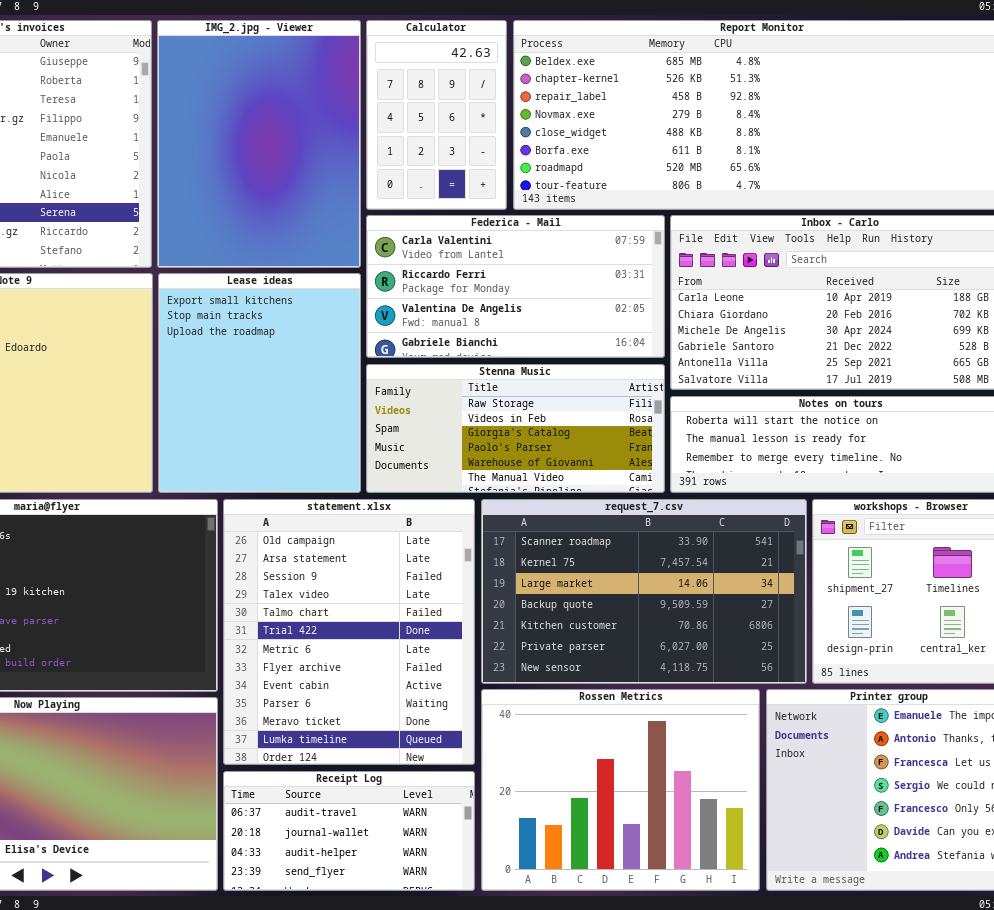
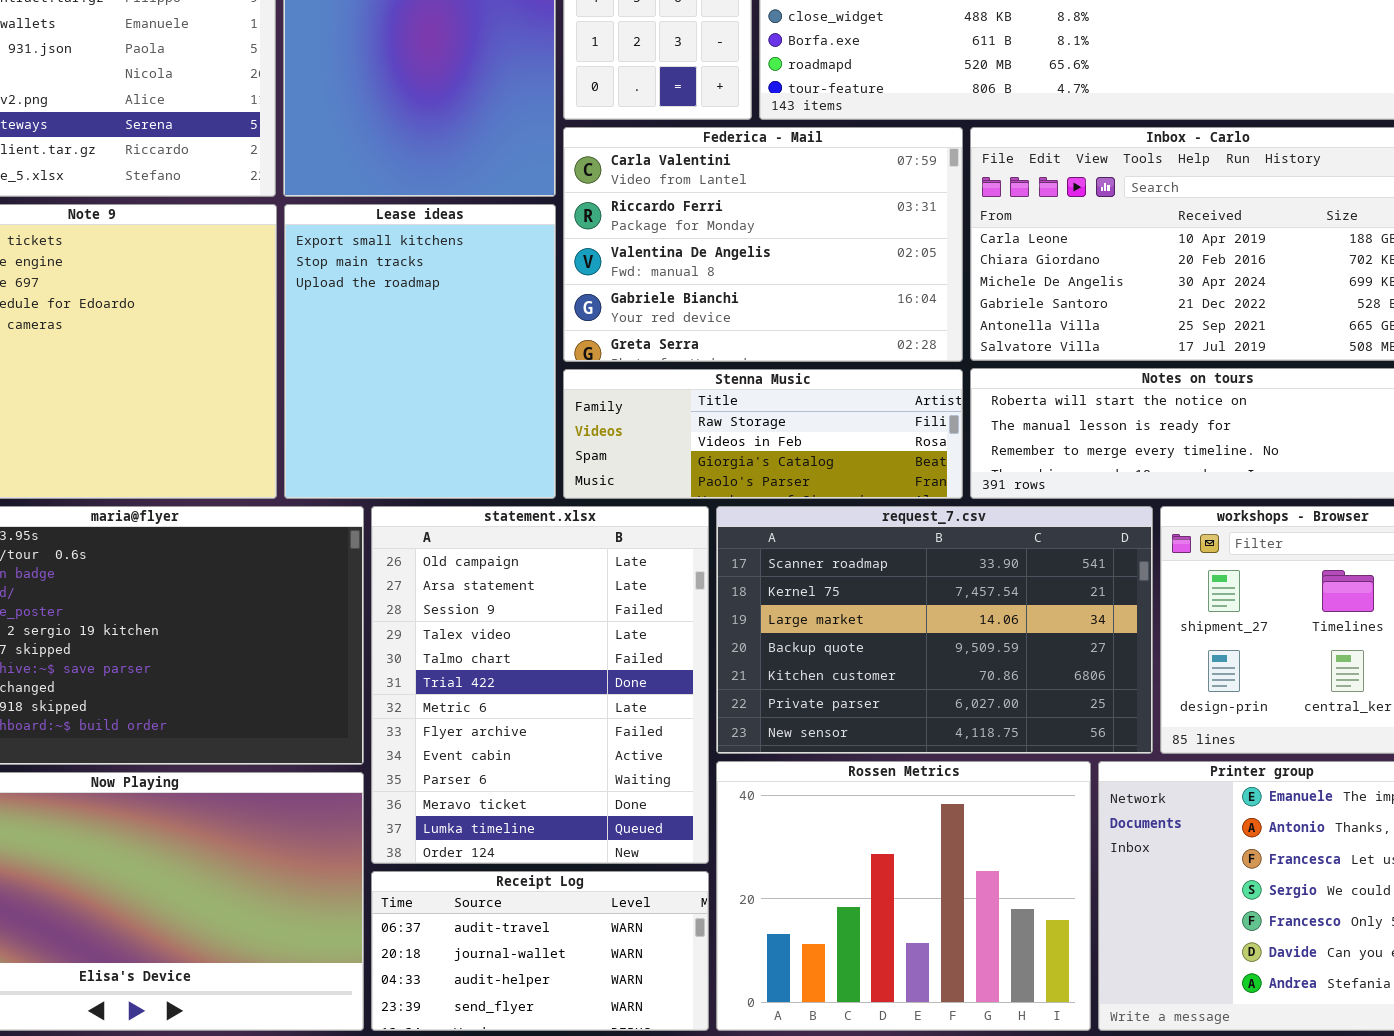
Federica - Mail: [366,215,665,358] -> [563,127,963,362], resized
Stenna Music: [366,364,665,493] -> [563,369,963,499], resized

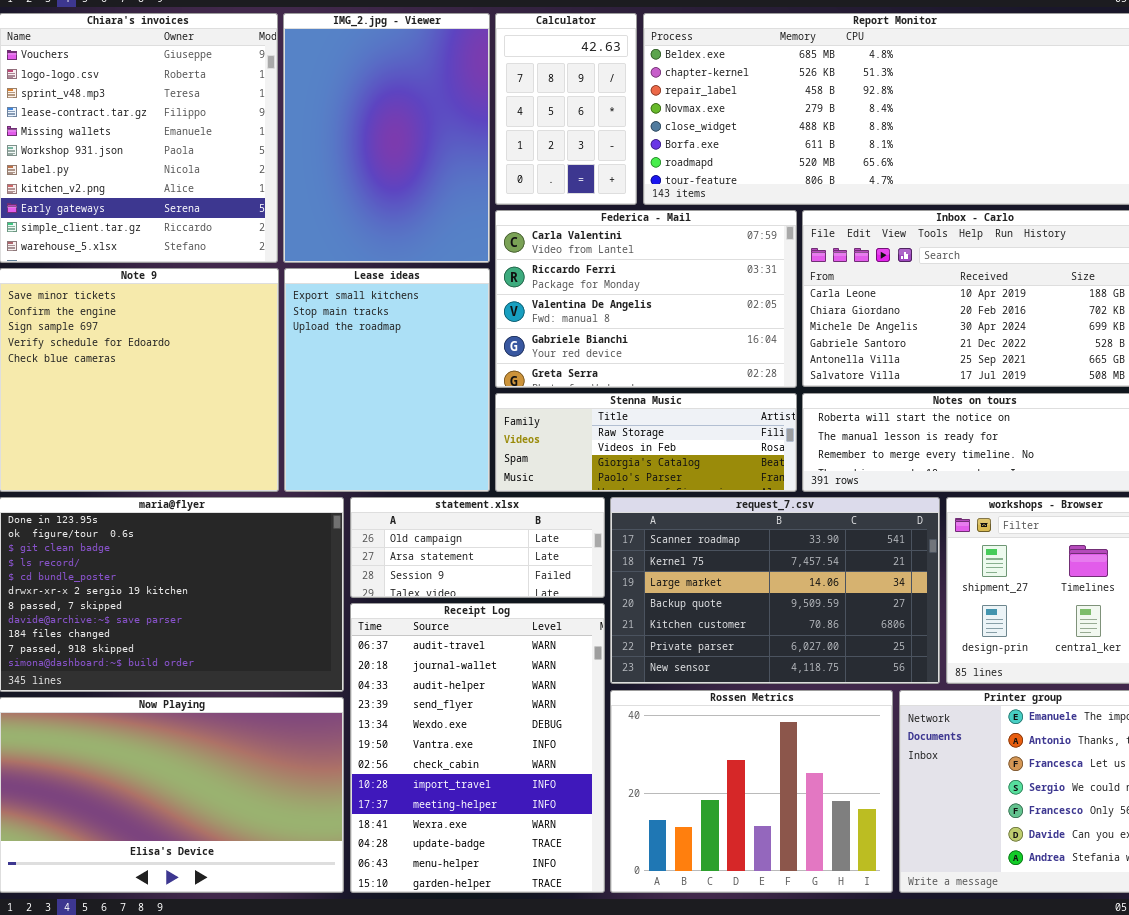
statement.xlsx: [371,506,709,864] -> [350,497,605,598], resized
Receipt Log: [371,871,709,1031] -> [350,603,605,893], resized

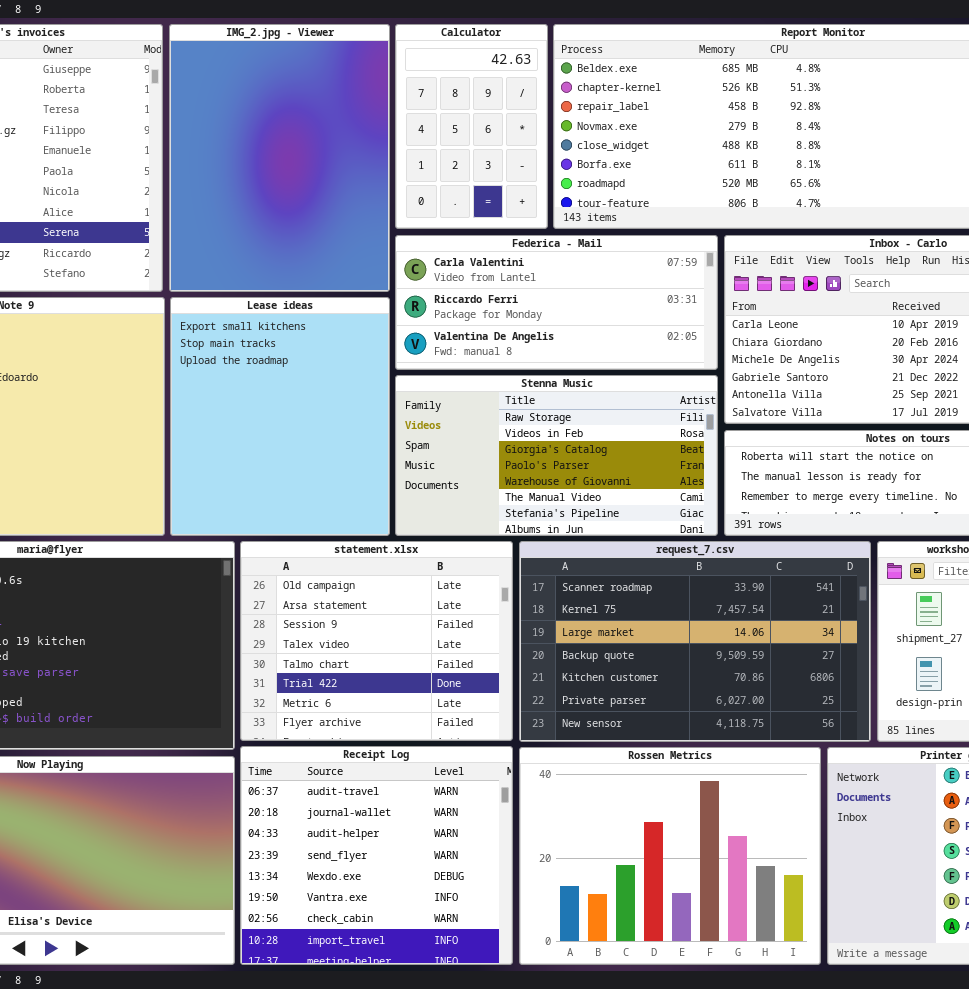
Federica - Mail: [495,210,797,388] -> [395,235,718,370], resized
Stenna Music: [495,393,797,492] -> [395,375,718,536], resized
statement.xlsx: [350,497,605,598] -> [240,541,513,741], resized
Receipt Log: [350,603,605,893] -> [240,746,513,965], resized

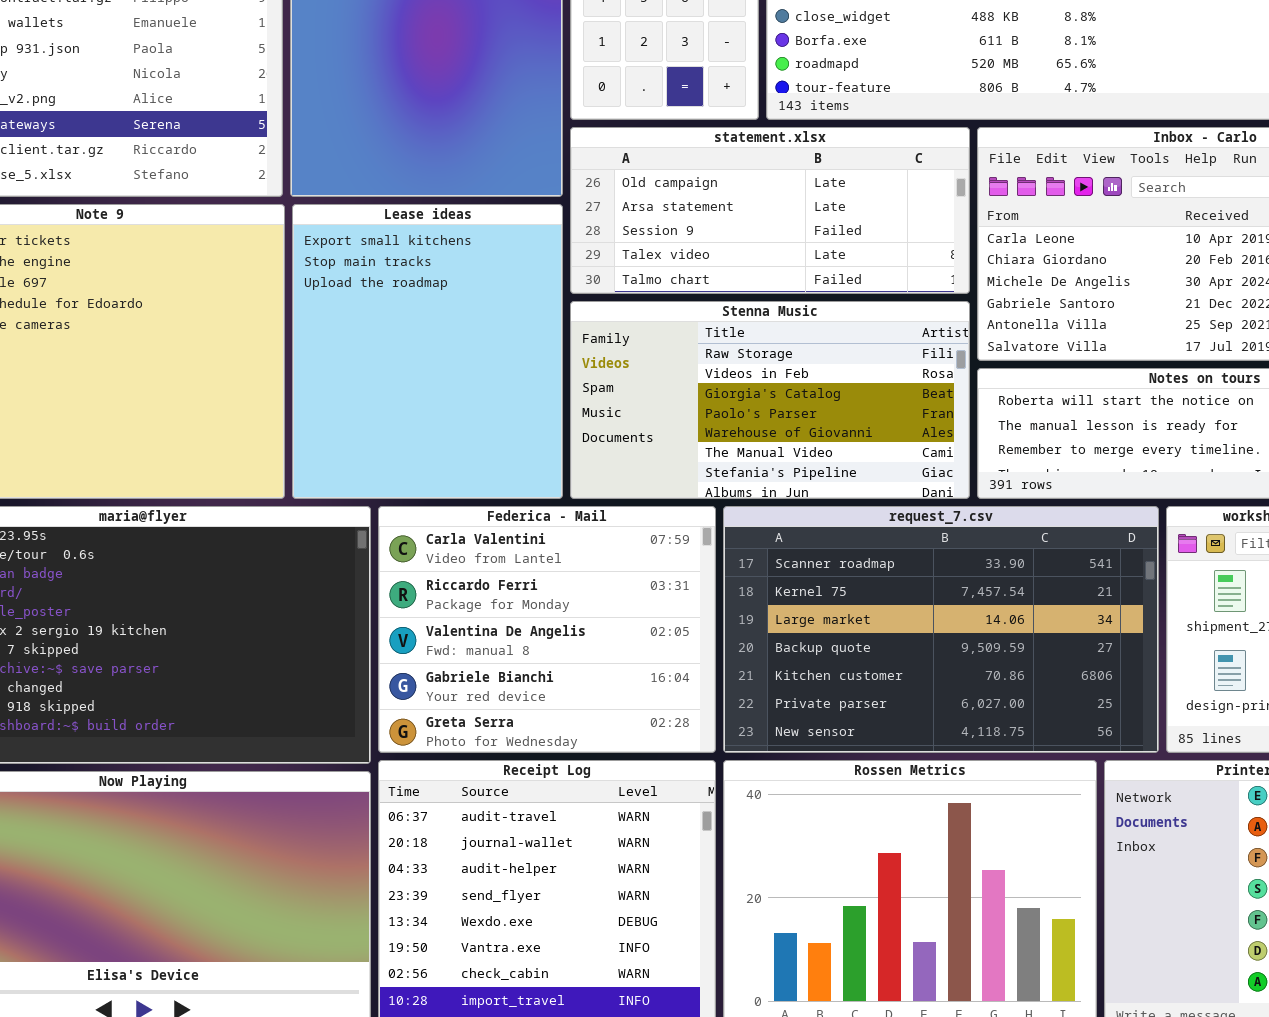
Federica - Mail: [395,235,718,370] -> [378,506,716,753], moved, resized
statement.xlsx: [240,541,513,741] -> [570,127,970,294], moved, resized

